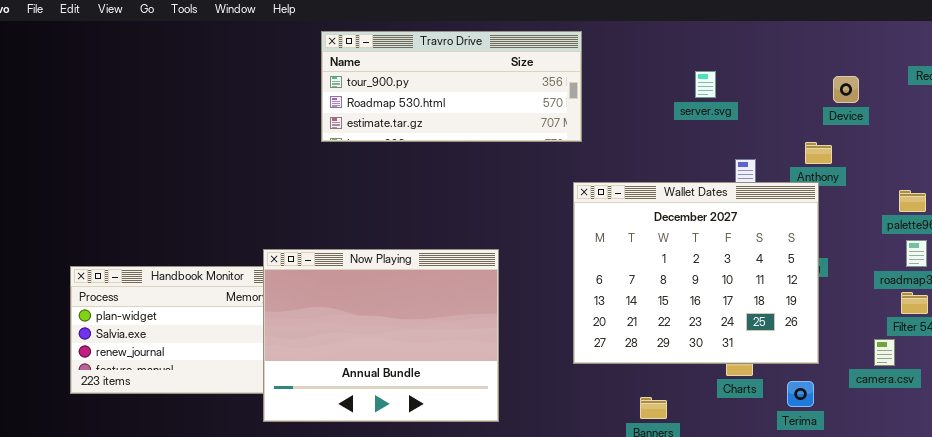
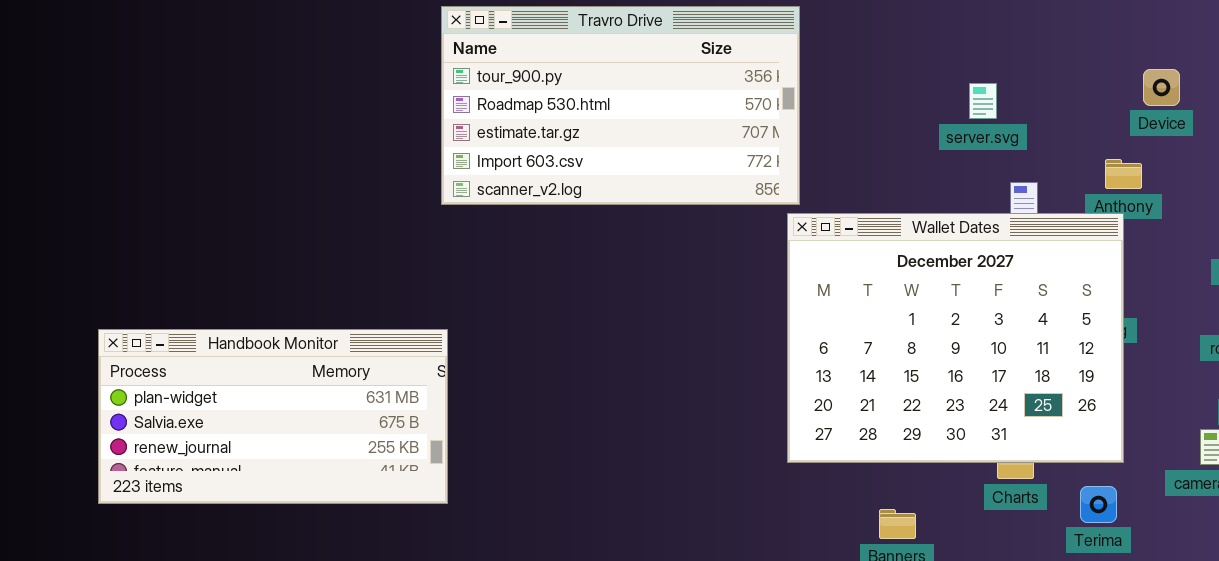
Travro Drive: [321,31,582,142] -> [441,6,800,205], resized
server.svg: [695,71,716,98] -> [969,83,997,119], moved
Now Playing: [263,249,499,422] -> none, closed

